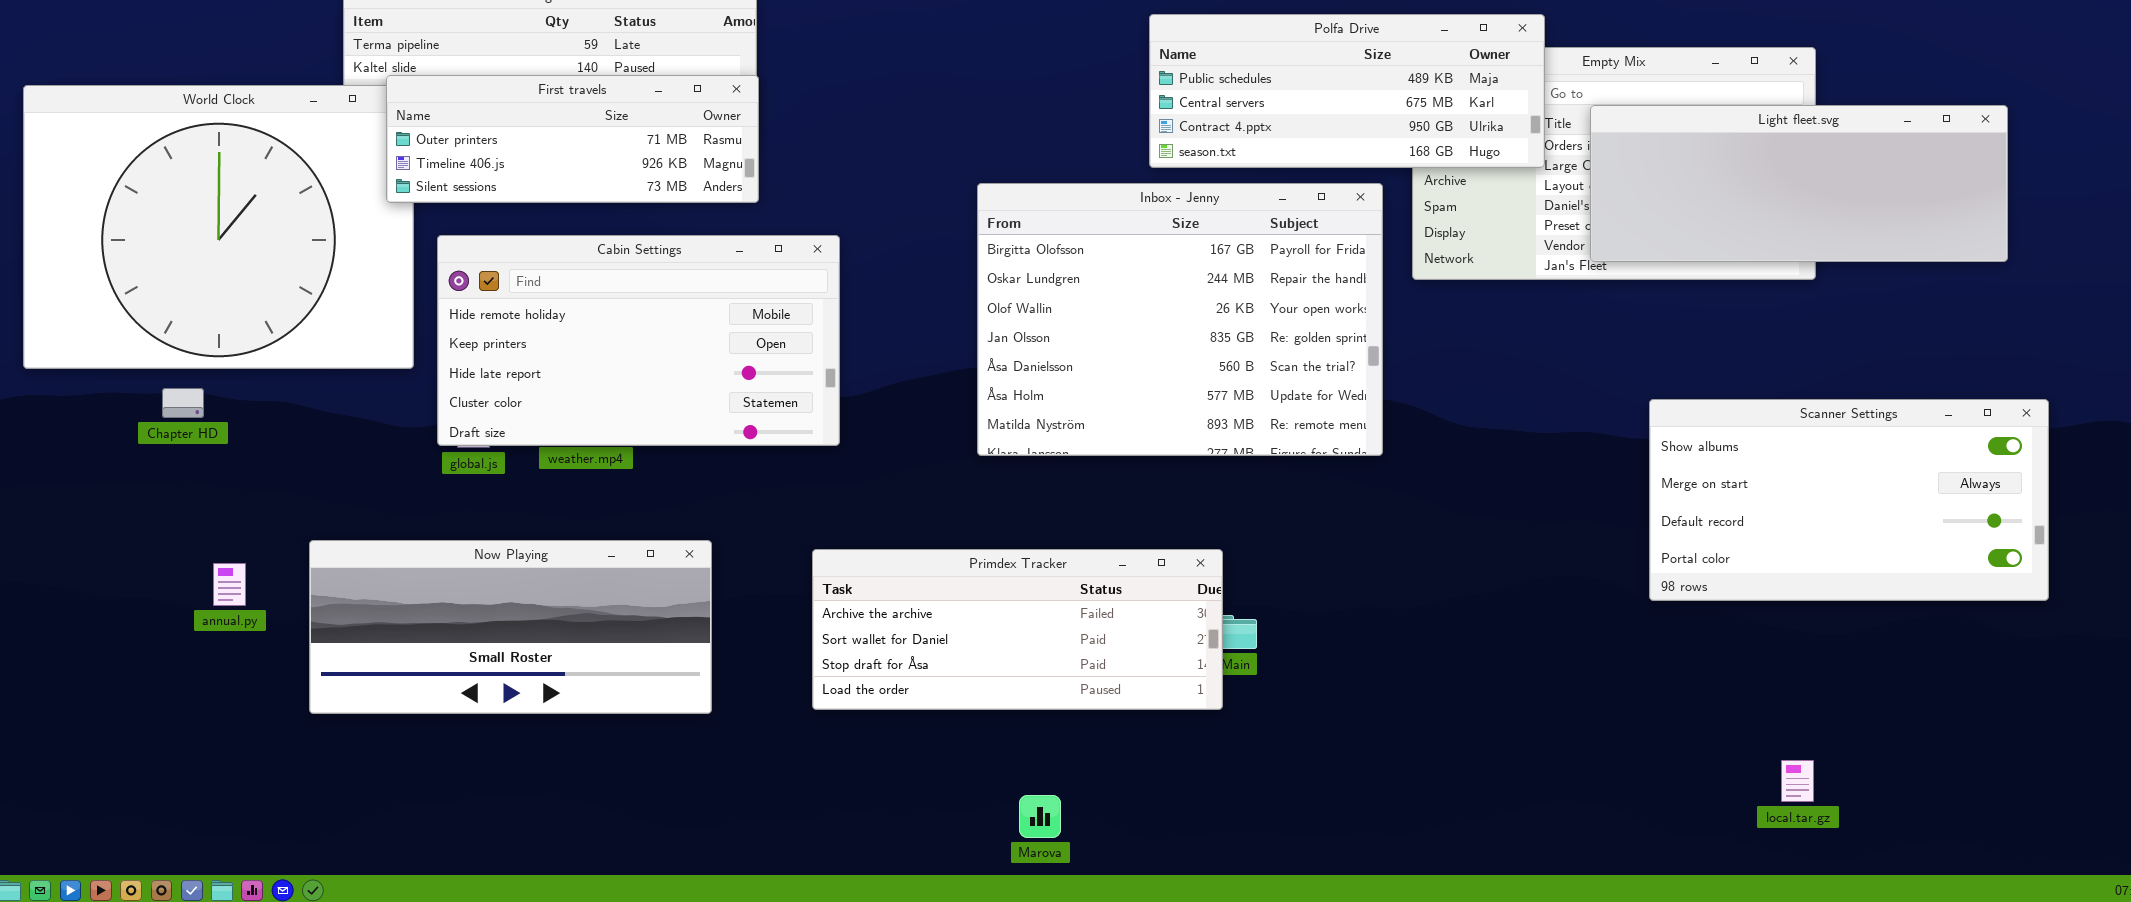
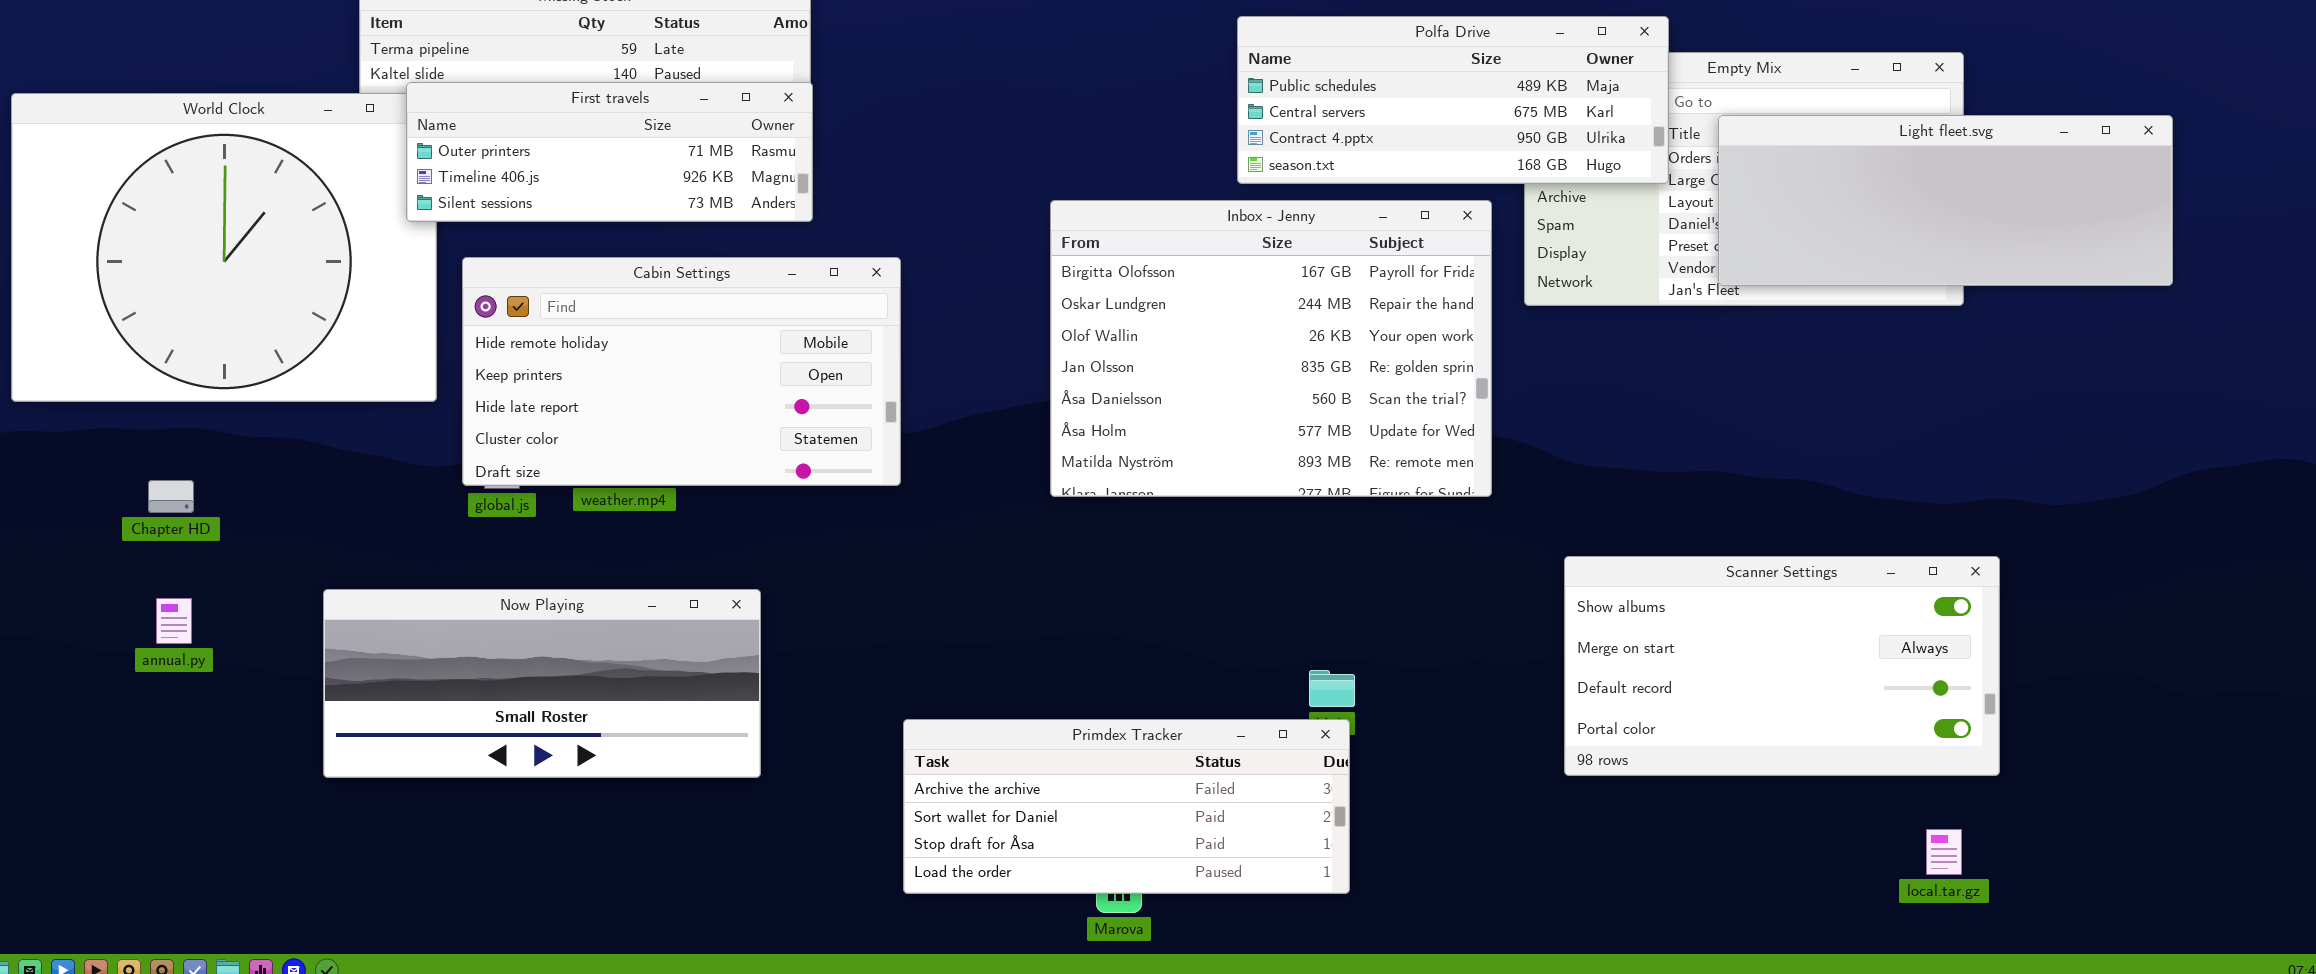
Chapter HD: [162,388,204,418] -> [148,480,194,513], moved
Scanner Settings: [1649,399,2049,601] -> [1564,556,2000,776], moved
Primdex Tracker: [812,549,1223,710] -> [903,719,1350,894], moved
annual.py: [213,563,246,606] -> [156,598,192,644], moved

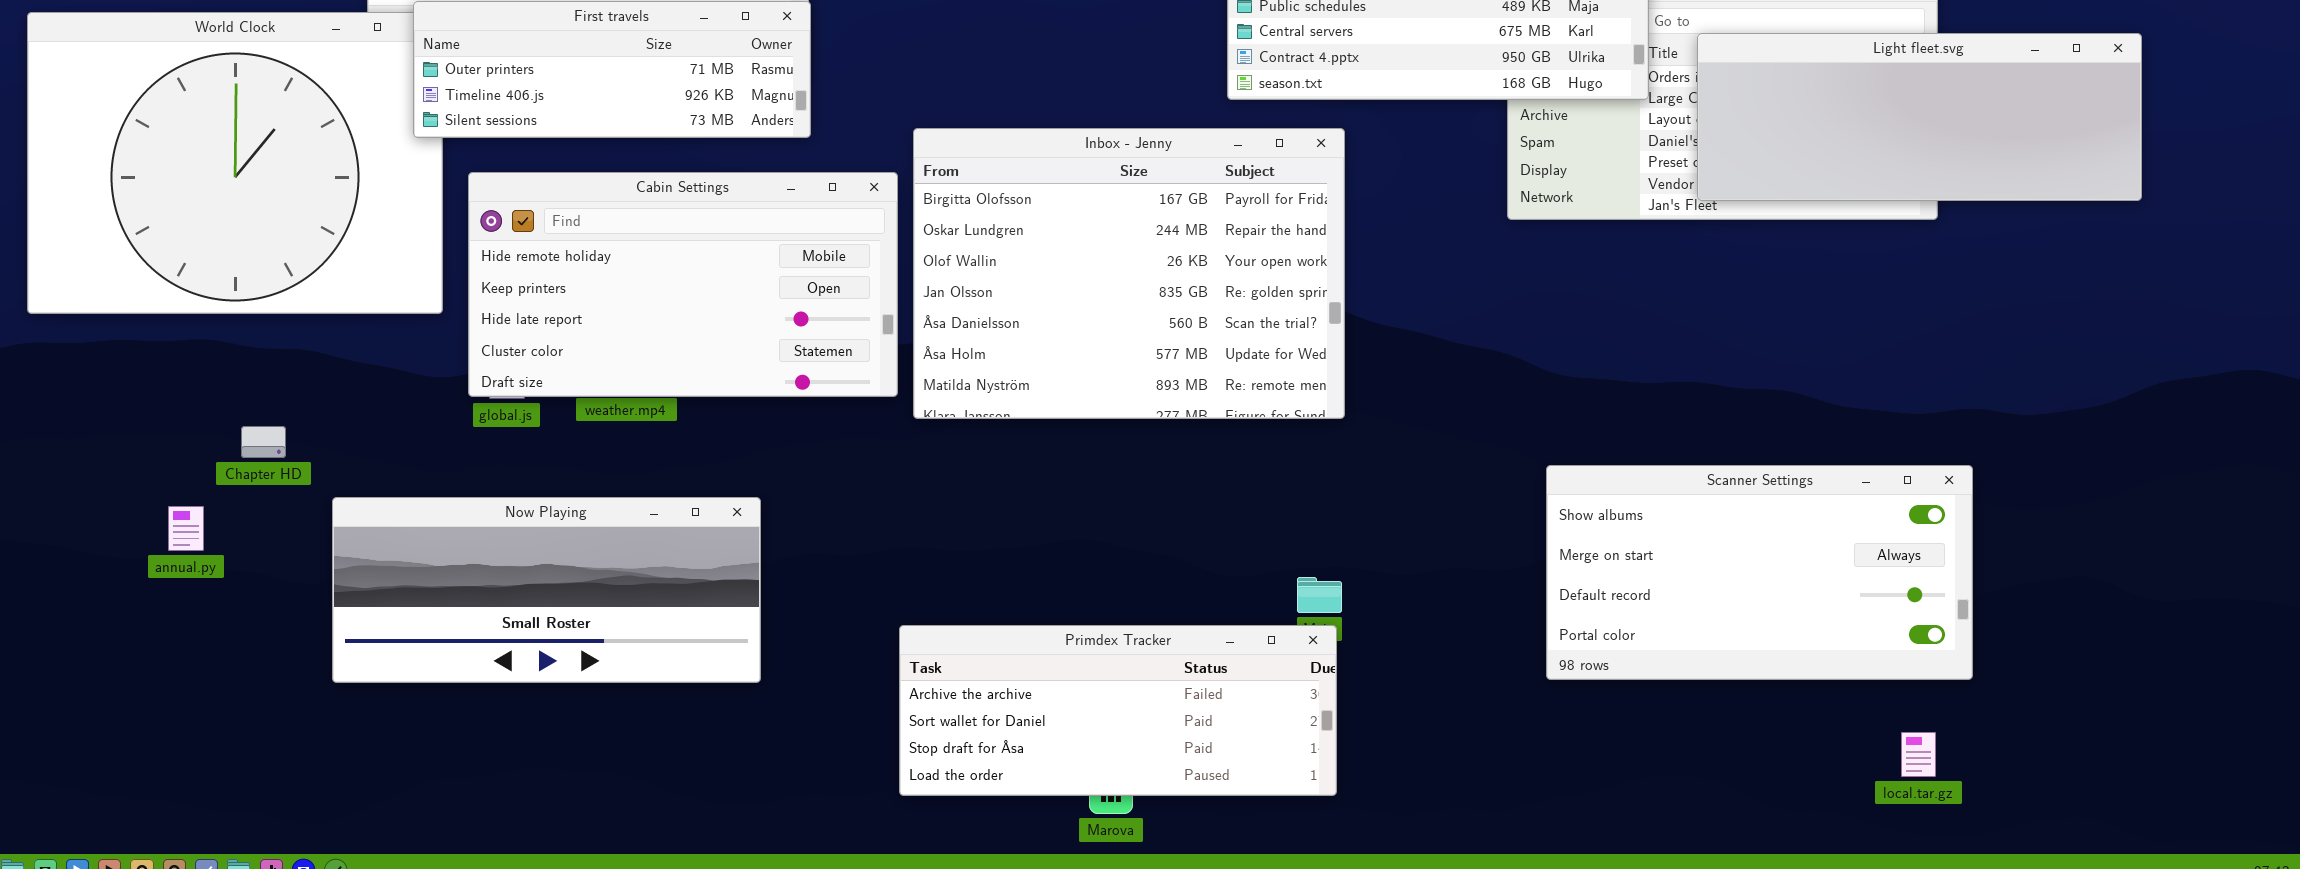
Inbox - Jenny: [1050,200,1492,497] -> [913,128,1345,419], moved
Chapter HD: [148,480,194,513] -> [241,426,286,458], moved

